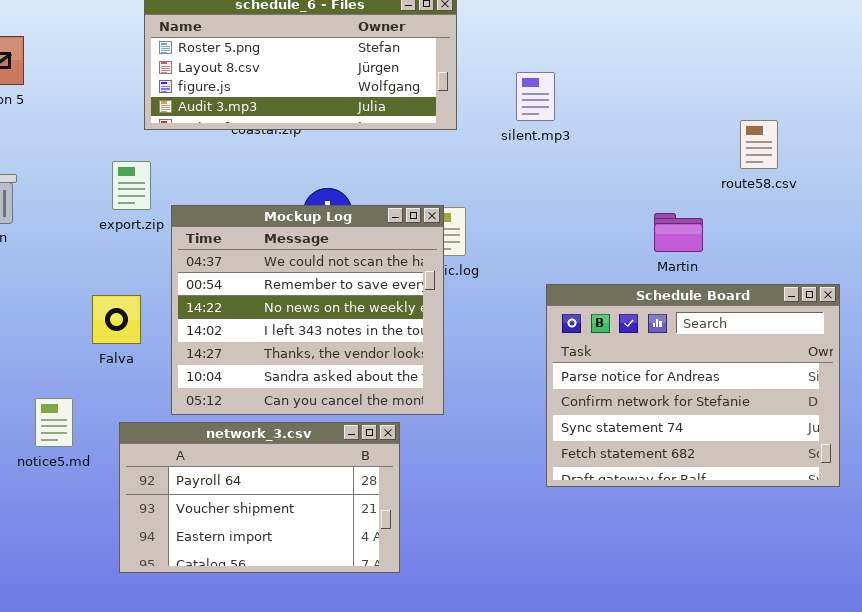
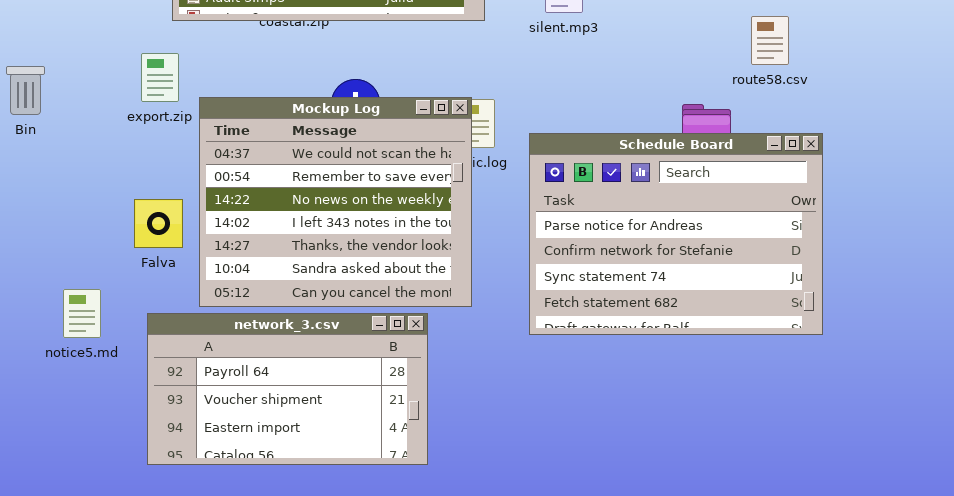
route58.csv: [740,120,778,169] -> [751,16,789,65], moved
Schedule Board: [546,284,840,487] -> [529,133,823,335], moved
Falva: [92,295,141,344] -> [134,199,183,248], moved

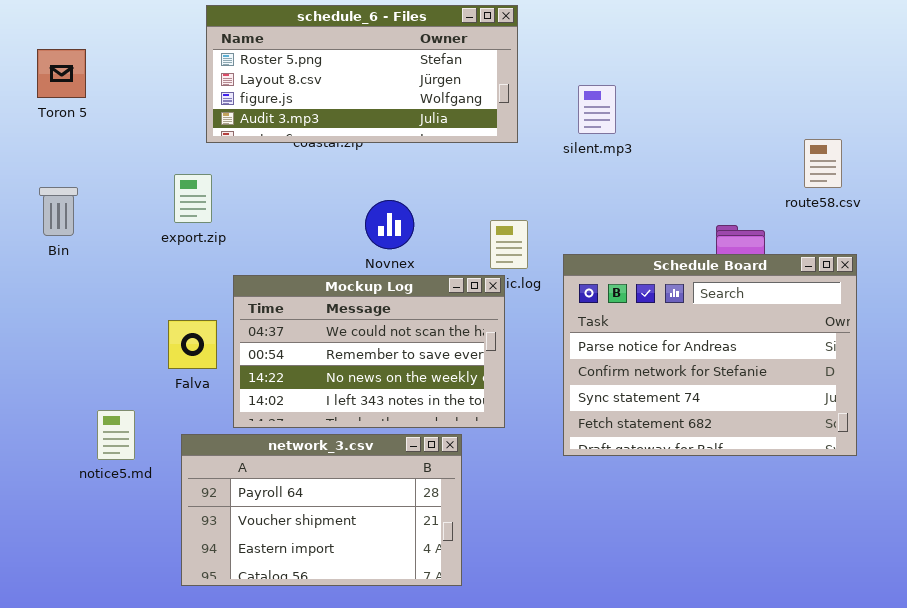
route58.csv: [751,16,789,65] -> [804,139,842,188], moved
Mockup Log: [199,97,472,307] -> [233,275,505,428], resized

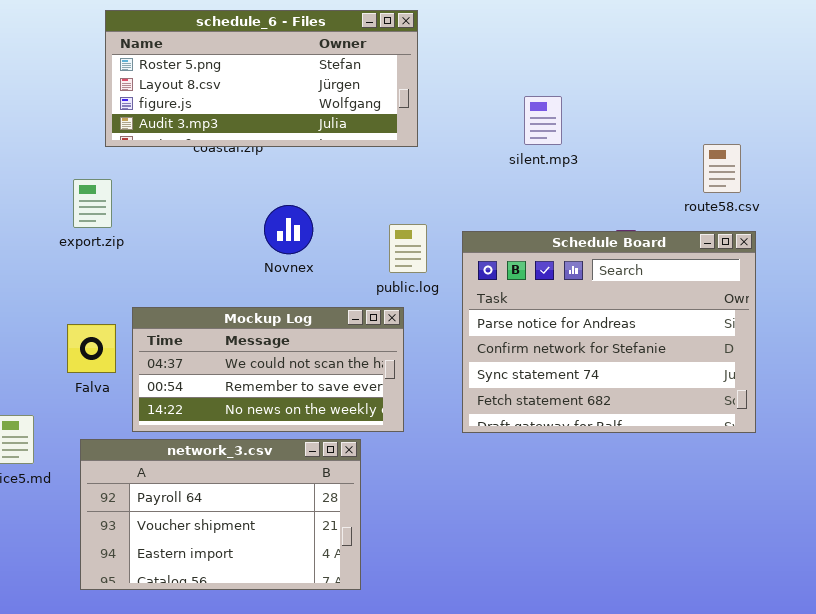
silent.mp3: [578,85,616,134] -> [524,96,562,145], moved
Schedule Board: [563,254,857,456] -> [462,231,756,433], moved
Mockup Log: [233,275,505,428] -> [132,307,404,432], resized

